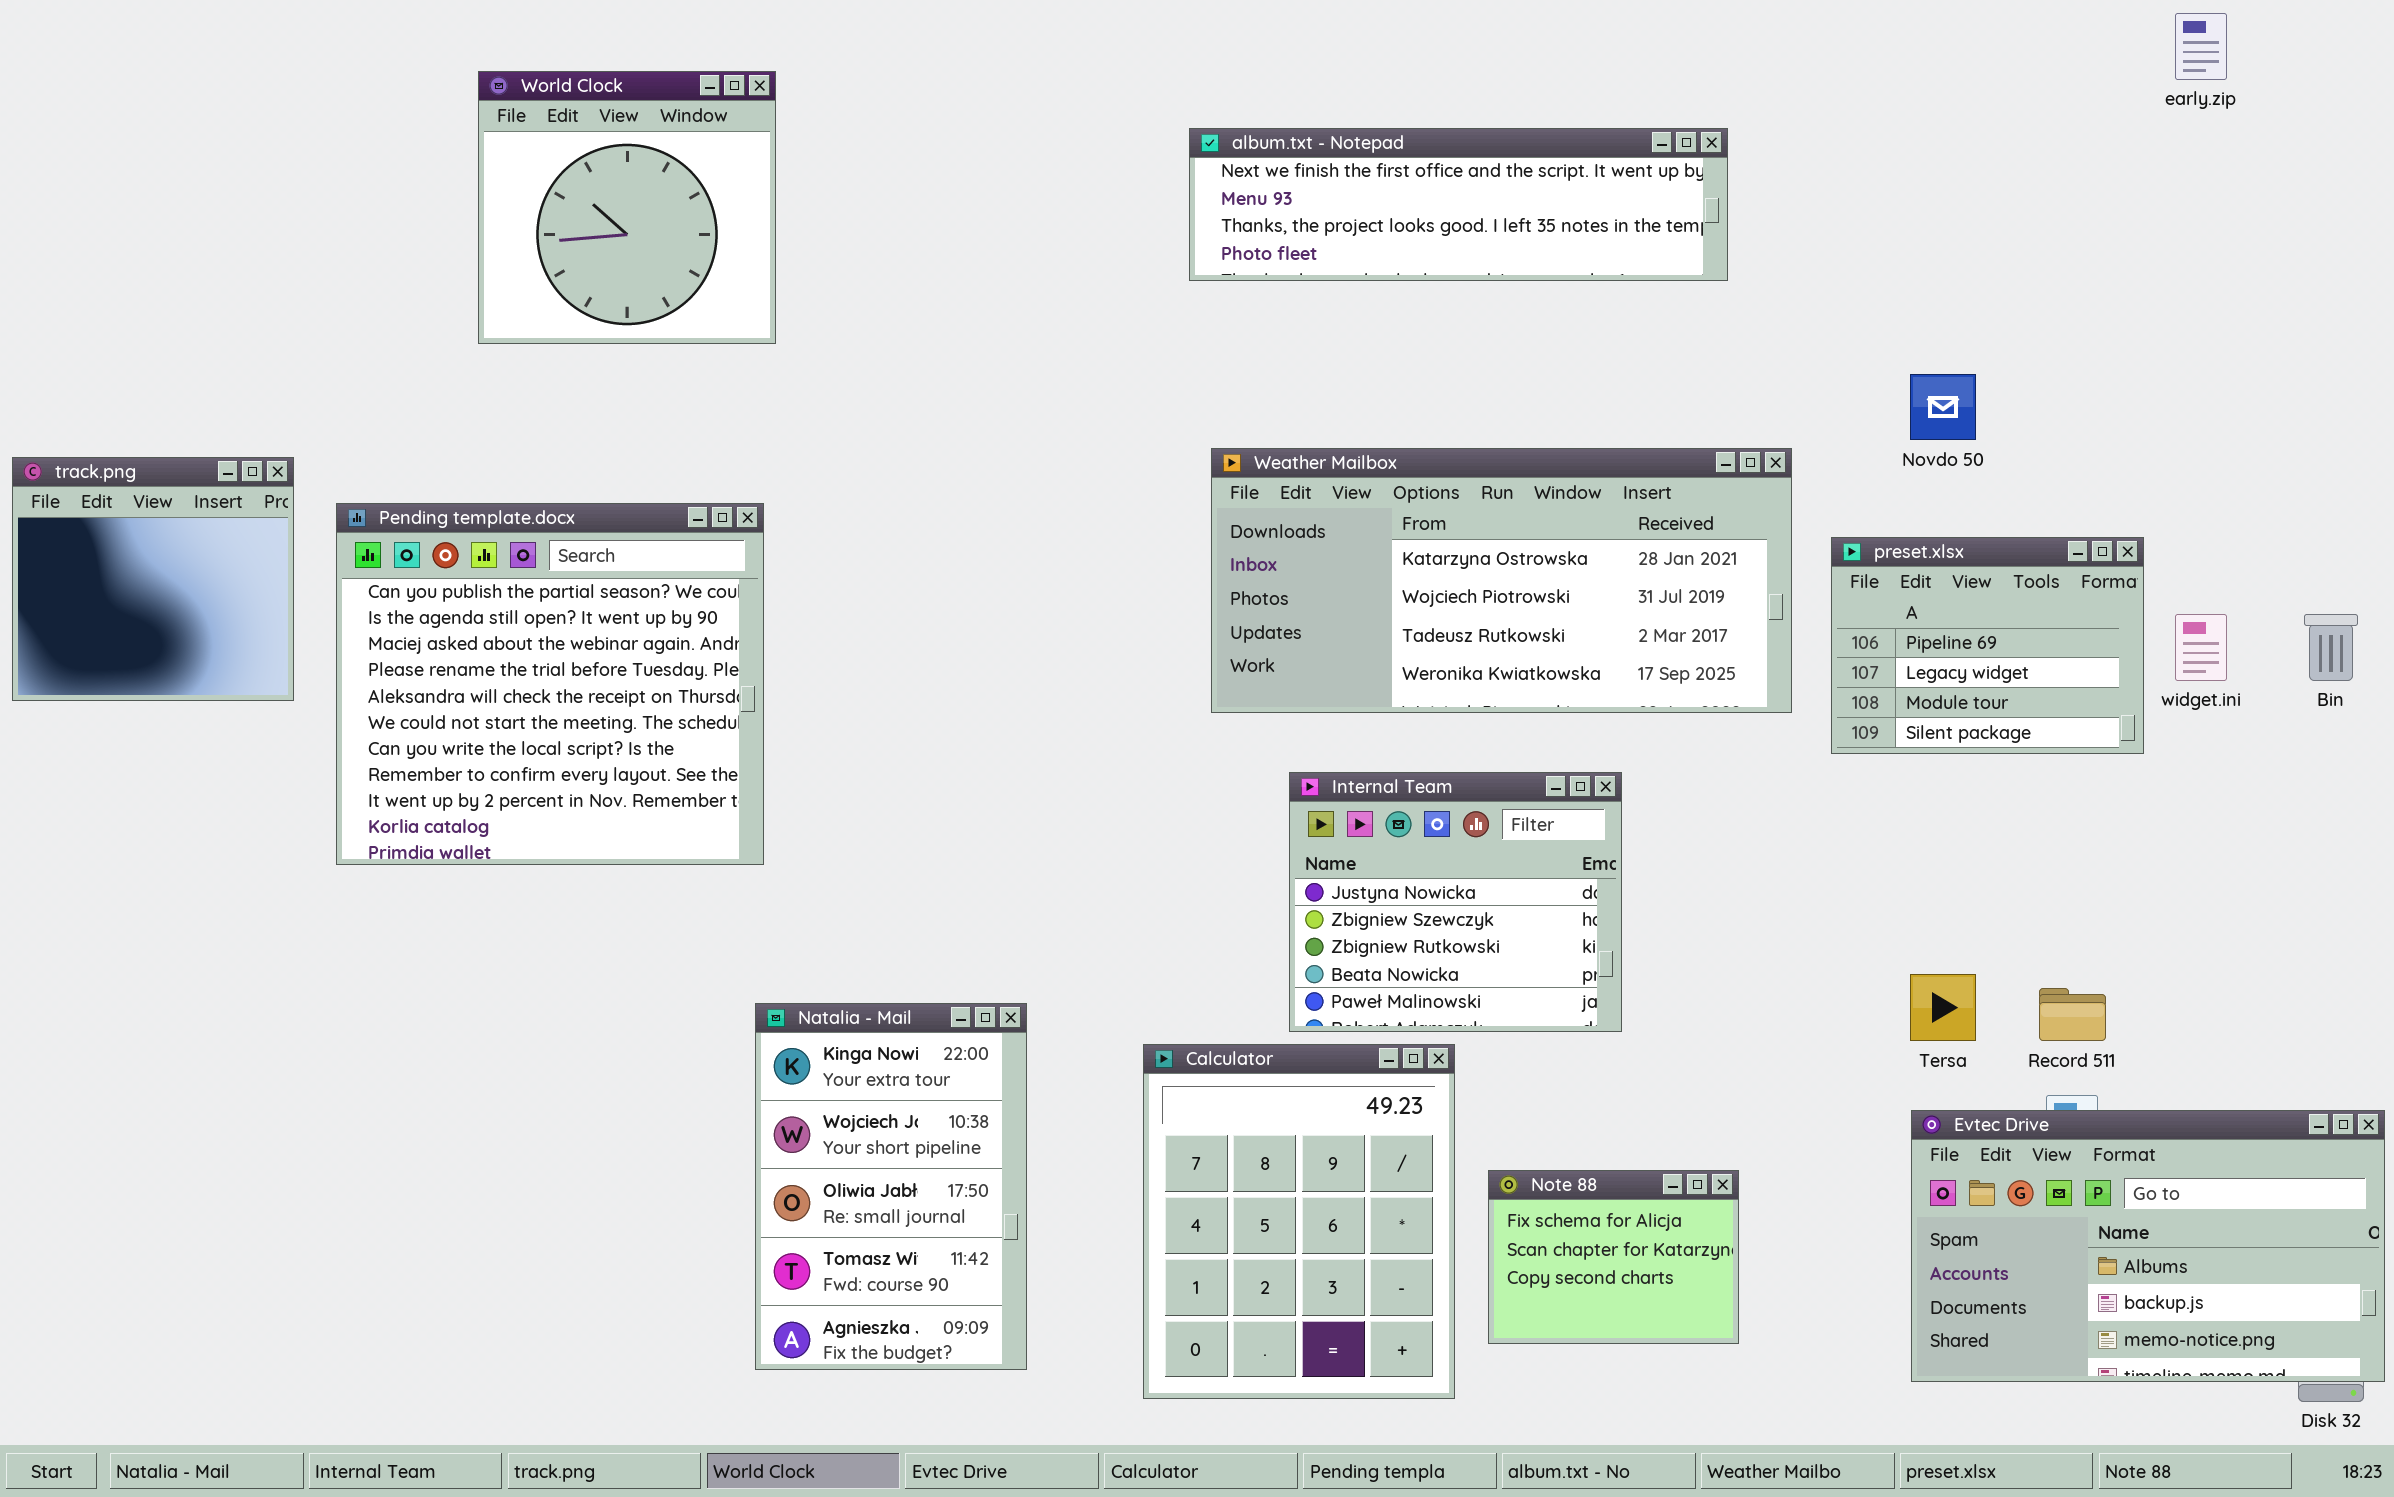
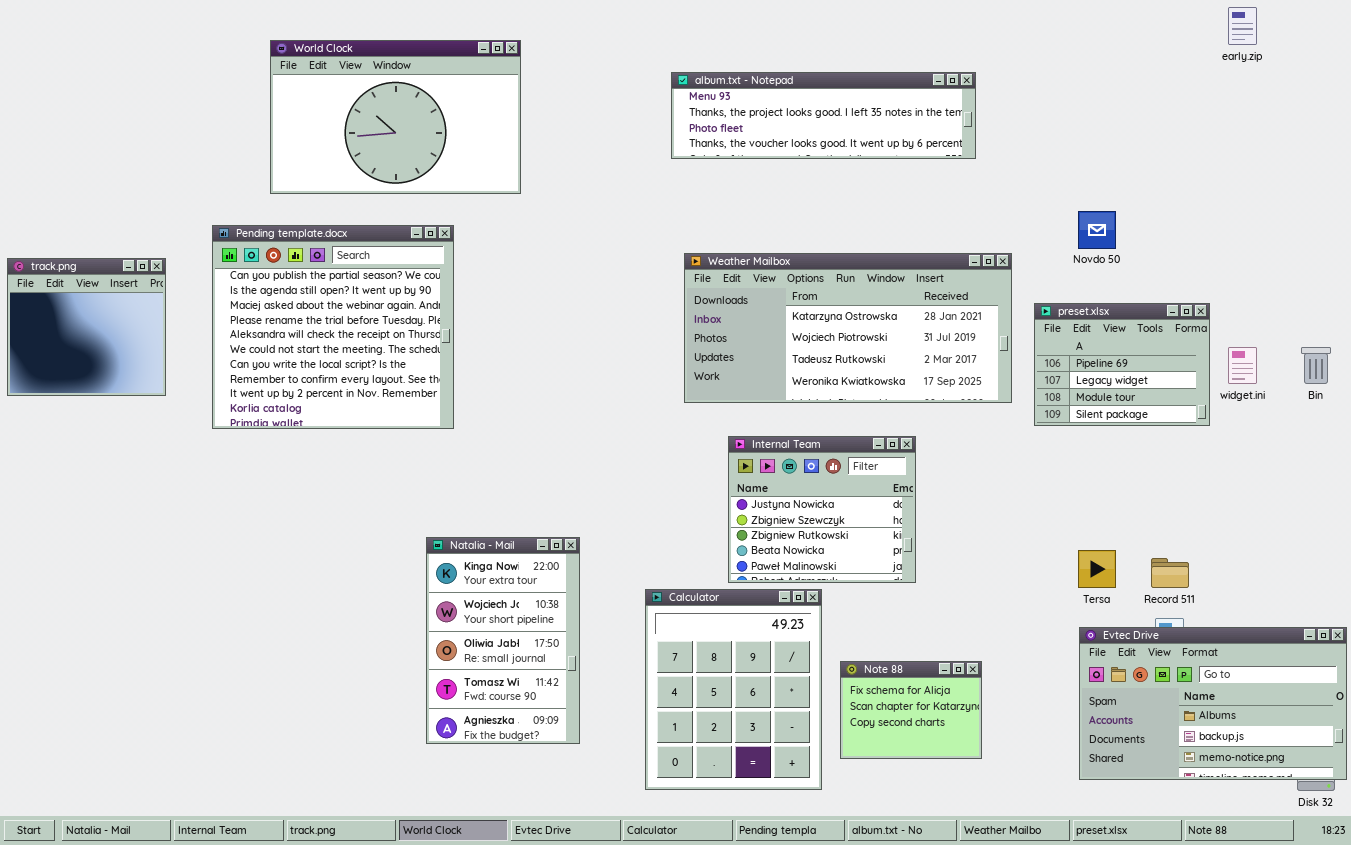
World Clock: [478,71,776,344] -> [270,40,521,194], resized
album.txt - Notepad: [1189,128,1728,281] -> [671,72,976,159], scrolled down 1 row
Pending template.docx: [336,503,764,865] -> [212,225,454,429], moved
Natalia - Mail: [755,1003,1027,1370] -> [426,537,580,744], moved

